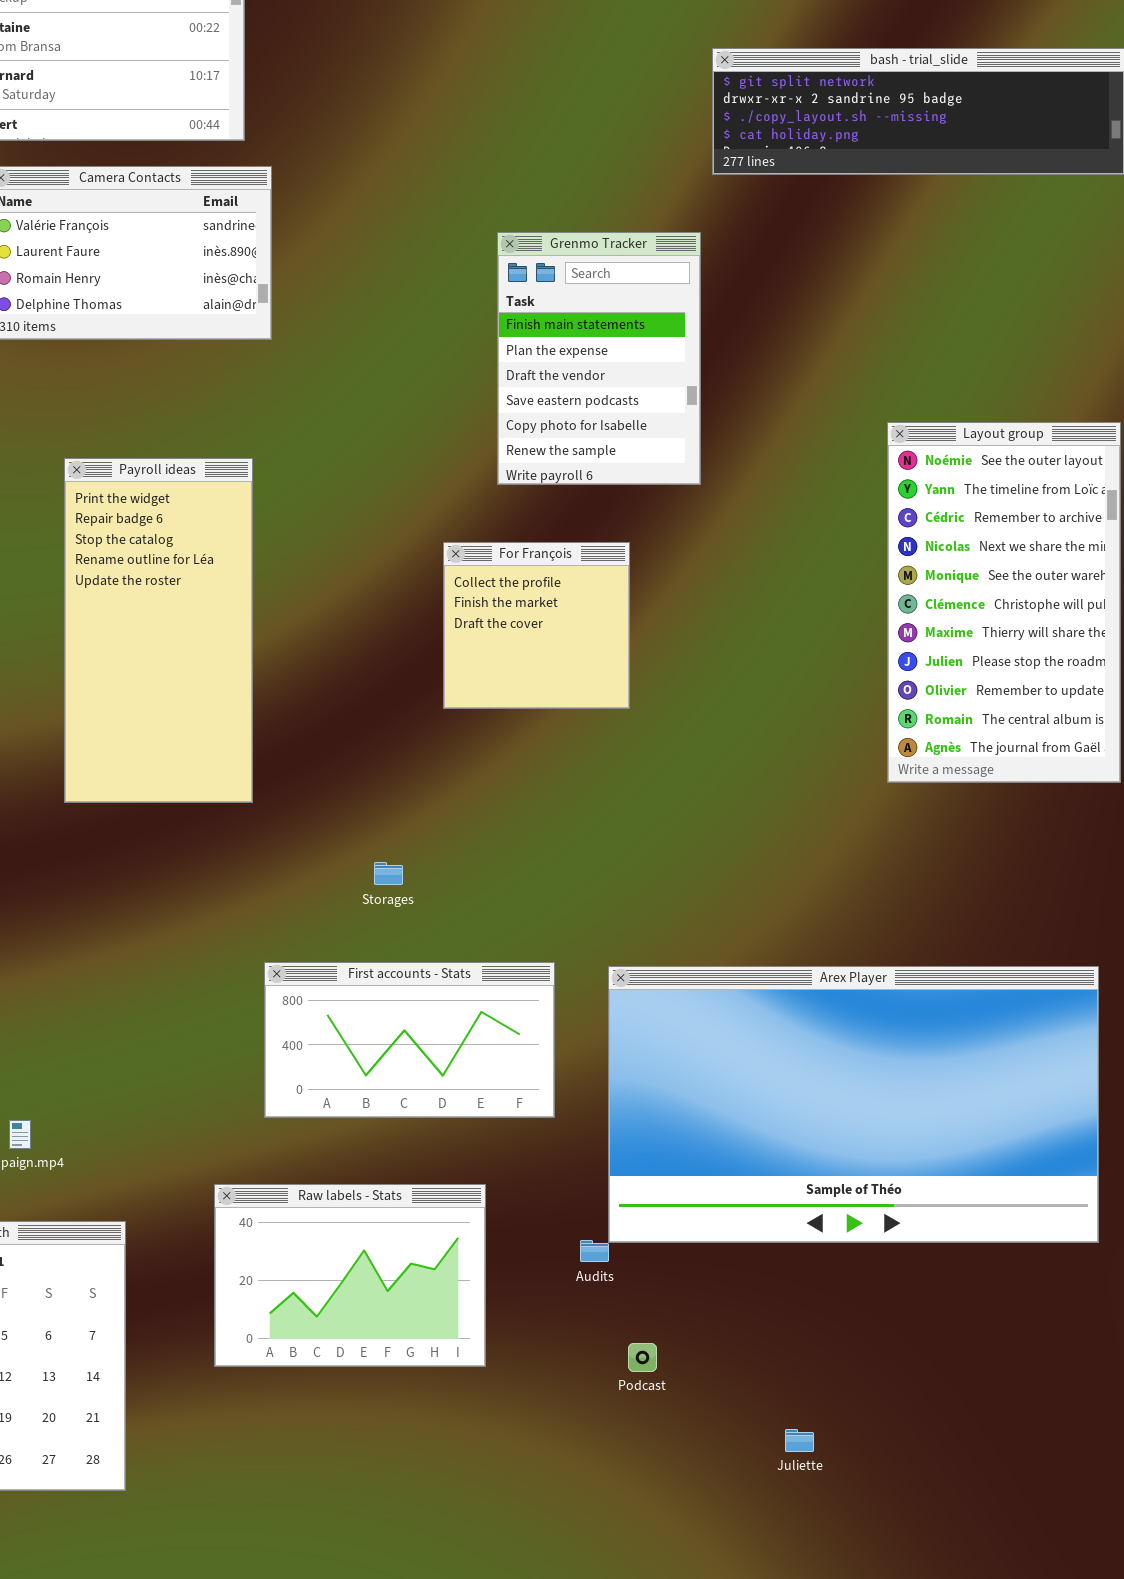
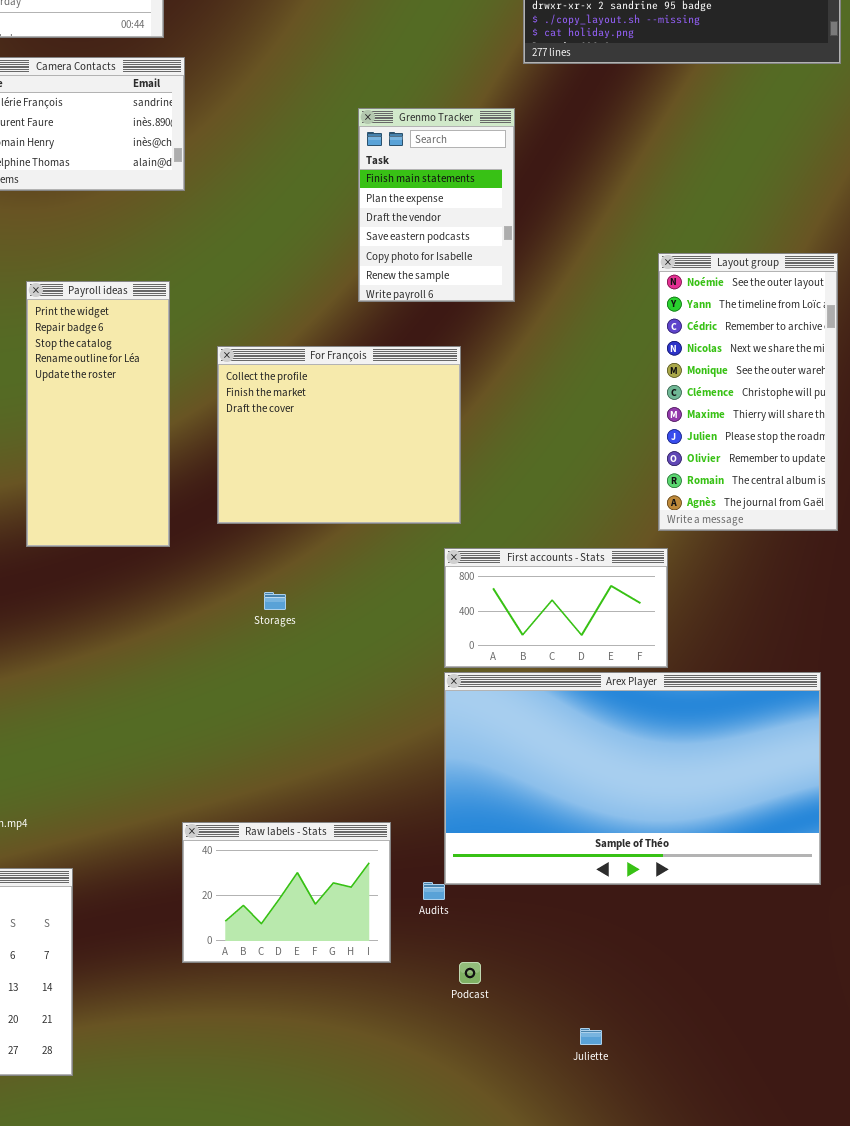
For François: [443,542,630,709] -> [217,346,461,524], resized
First accounts - Stats: [264,962,555,1118] -> [444,548,668,668], moved
Raw labels - Stats: [214,1184,486,1367] -> [182,822,391,963], moved

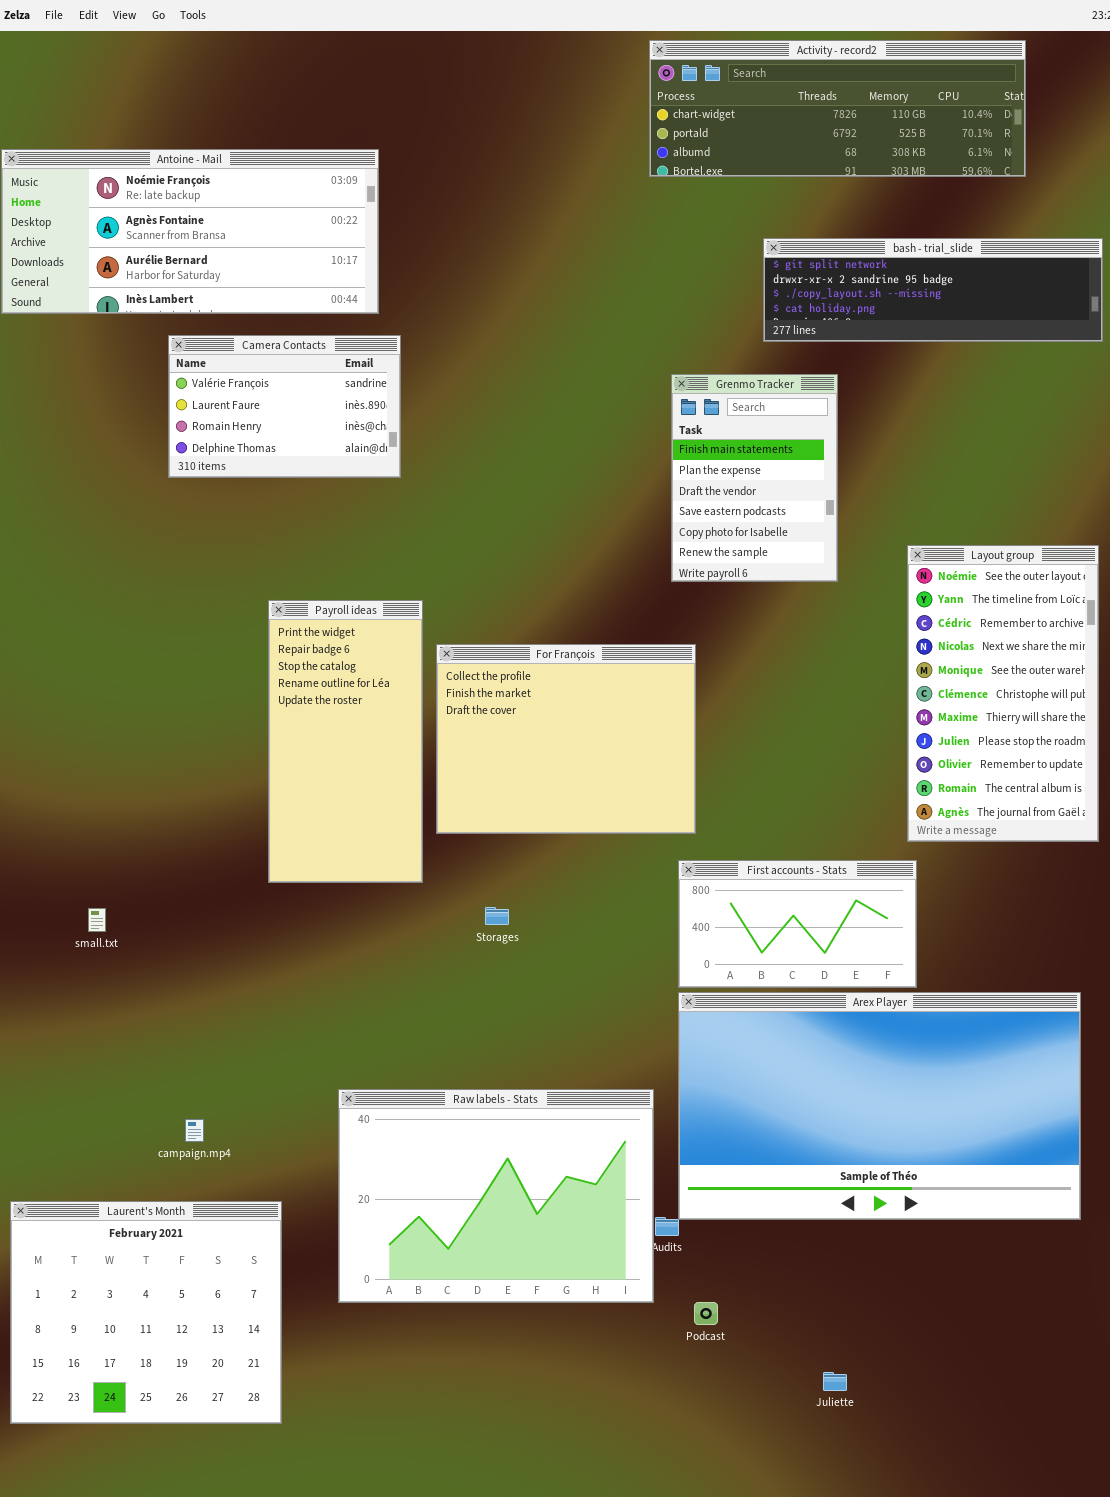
Grenmo Tracker: [358,108,515,302] -> [671,374,838,582], moved
Payroll ideas: [26,281,170,547] -> [268,600,423,883], moved
Raw labels - Stats: [182,822,391,963] -> [338,1089,654,1303], moved, resized

